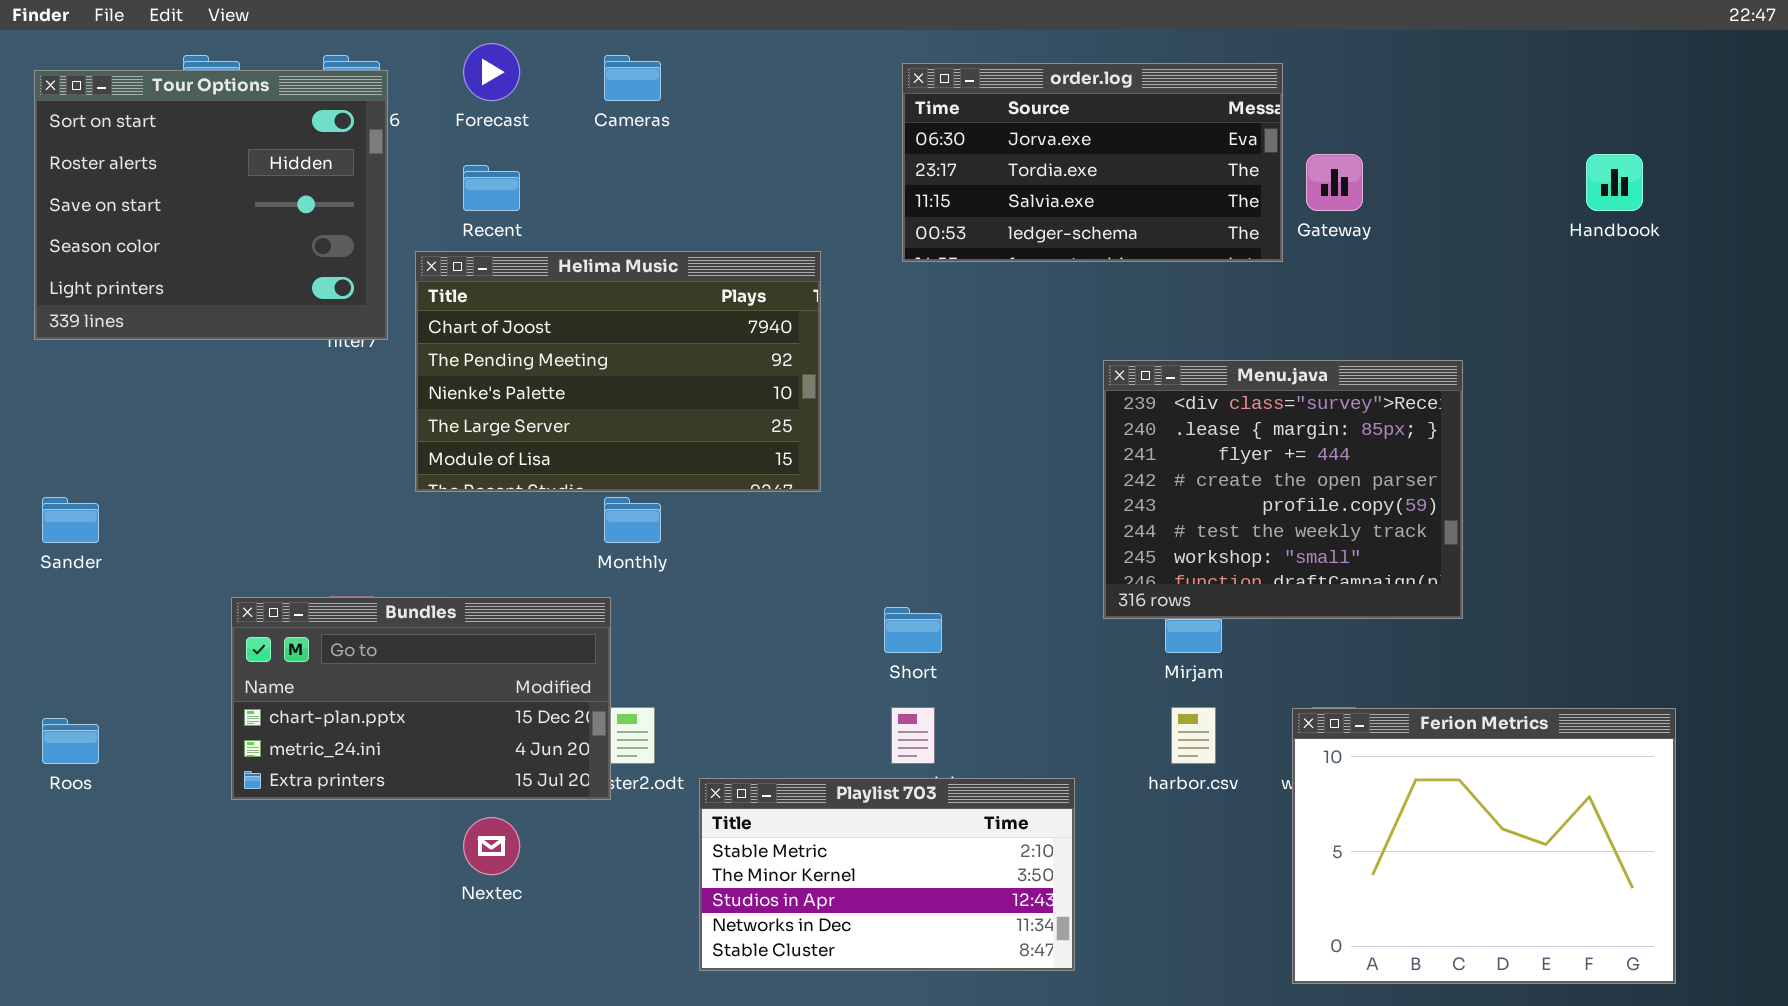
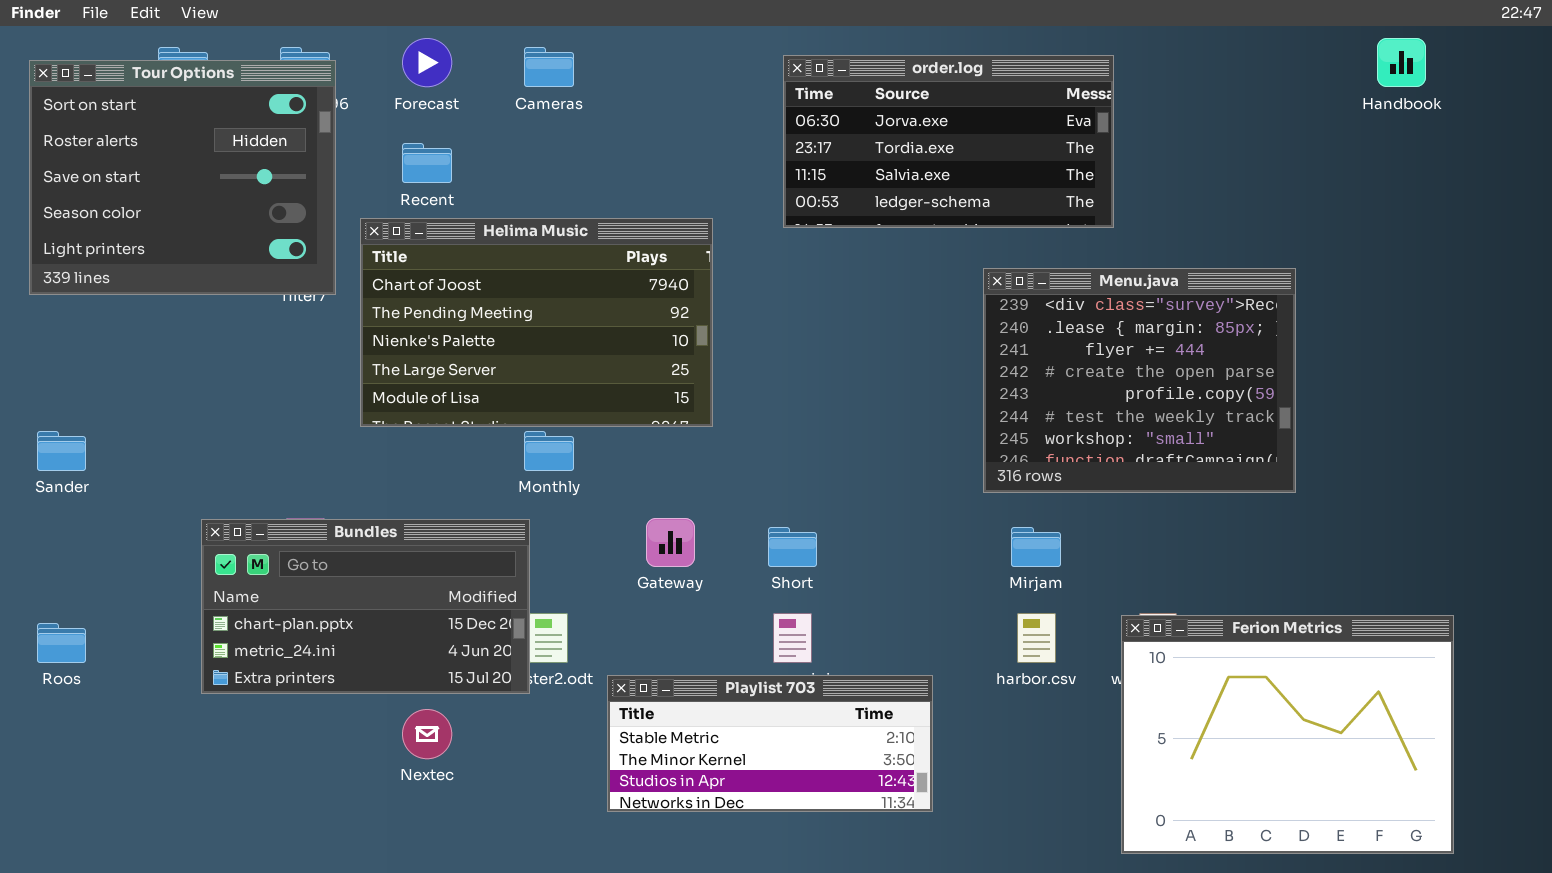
Gateway: [1306,154,1363,211] -> [646,518,695,567], moved
Handbook: [1586,154,1643,211] -> [1377,38,1426,87], moved
Menu.java: [1103,360,1463,619] -> [983,268,1296,493], moved
Playlist 703: [699,778,1075,971] -> [607,675,933,812], resized

